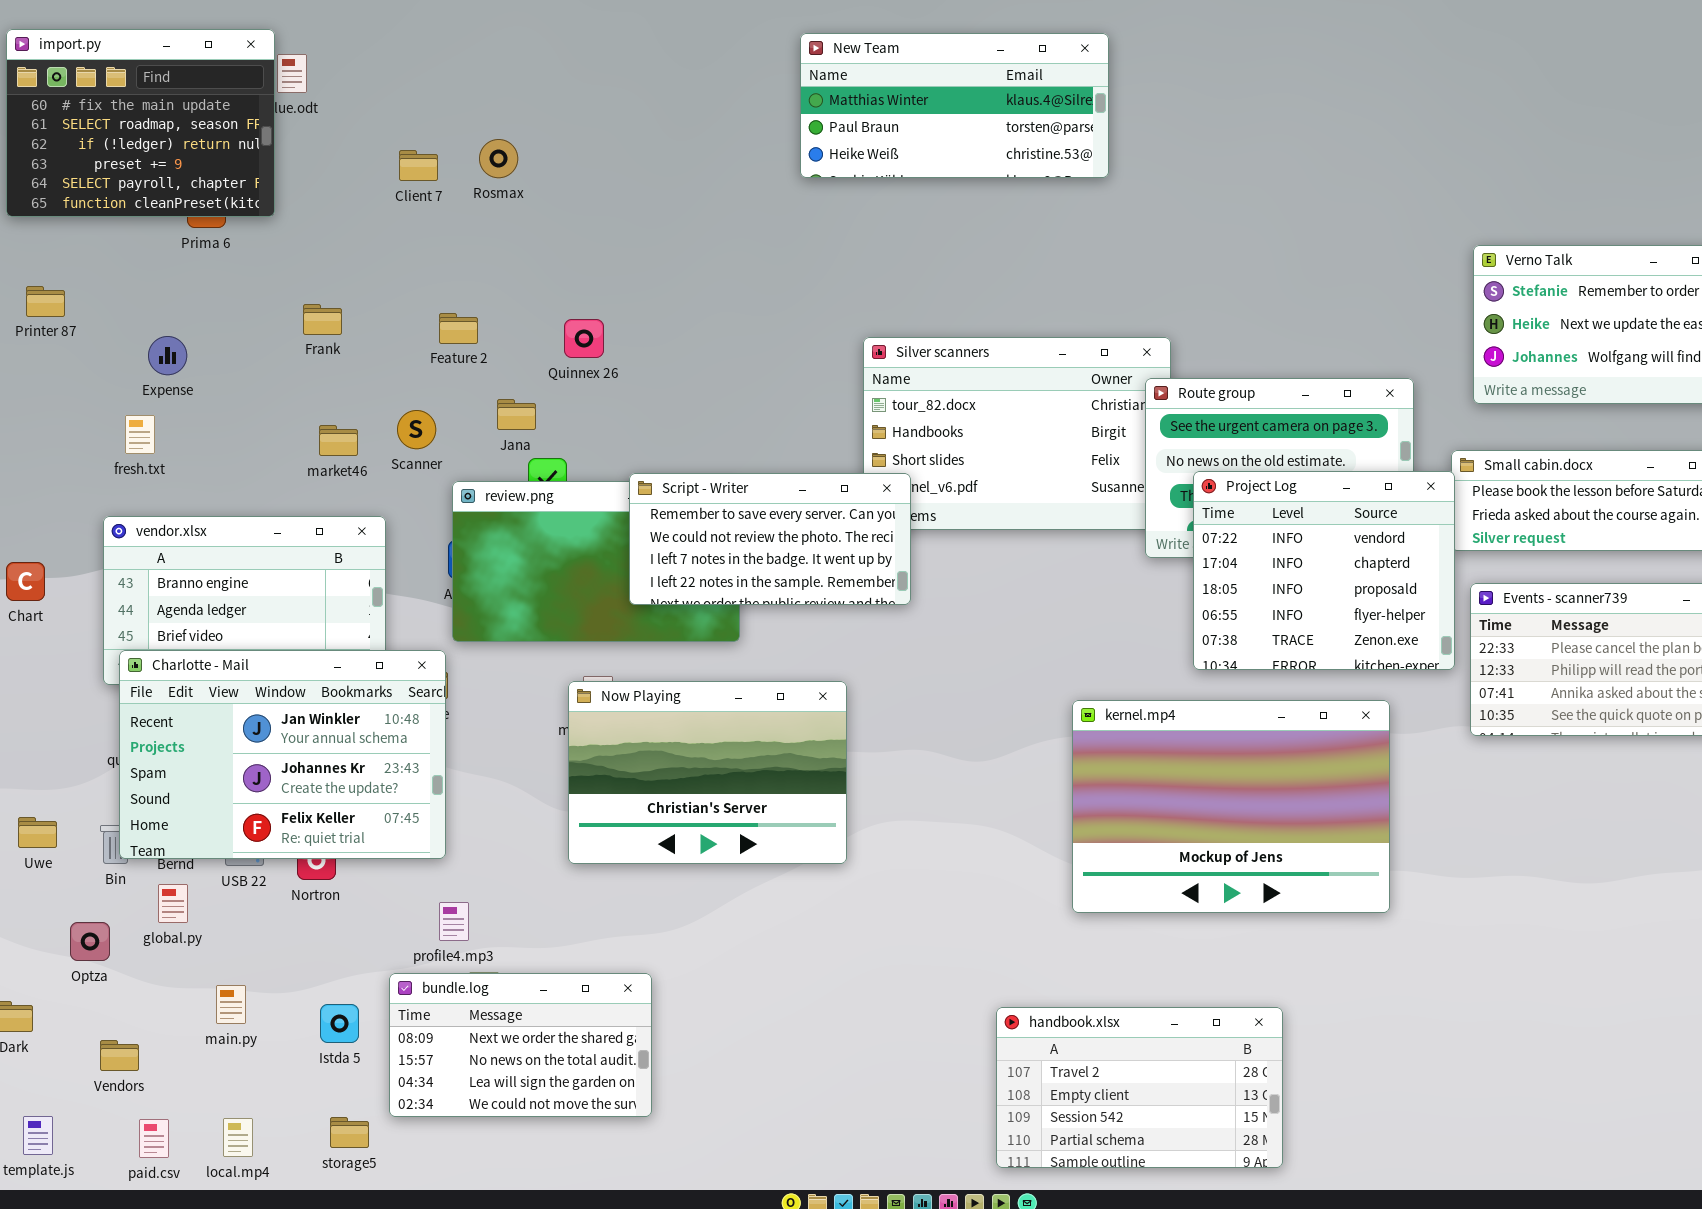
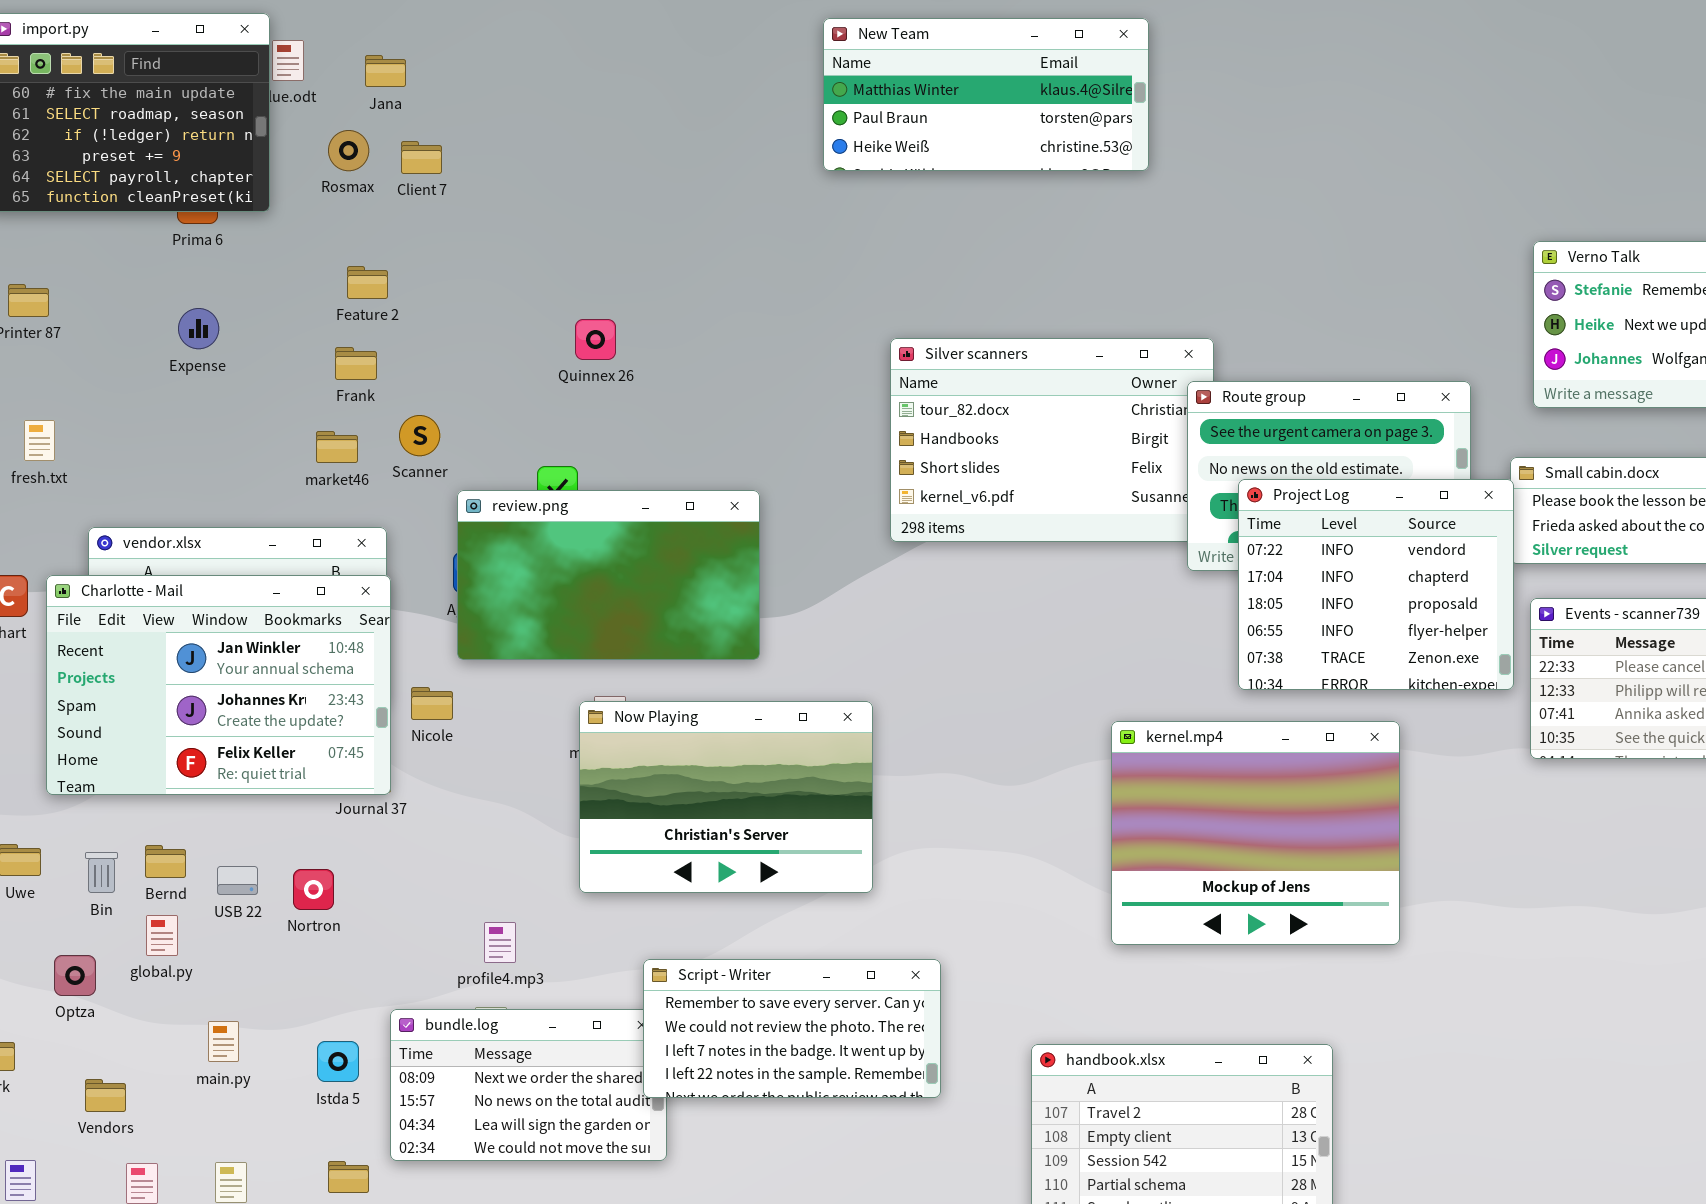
Rosmax: [479,139,518,178] -> [328,130,369,171], moved
Frank: [303,304,342,335] -> [335,347,377,380], moved
Feature 2: [439,313,478,344] -> [347,266,388,299], moved
Expense: [148,336,187,375] -> [178,308,219,349], moved
Jana: [497,399,536,430] -> [365,55,406,87], moved
fresh.txt: [125,415,155,454] -> [24,420,55,461], moved
Script - Writer: [629,473,911,605] -> [643,959,941,1098], moved
Charlotte - Mail: [119,650,446,859] -> [46,575,391,795], moved
kernel.mp4: [1072,700,1390,913] -> [1111,721,1400,945], resized
profile4.mp3: [439,902,469,941] -> [484,922,516,963], moved

